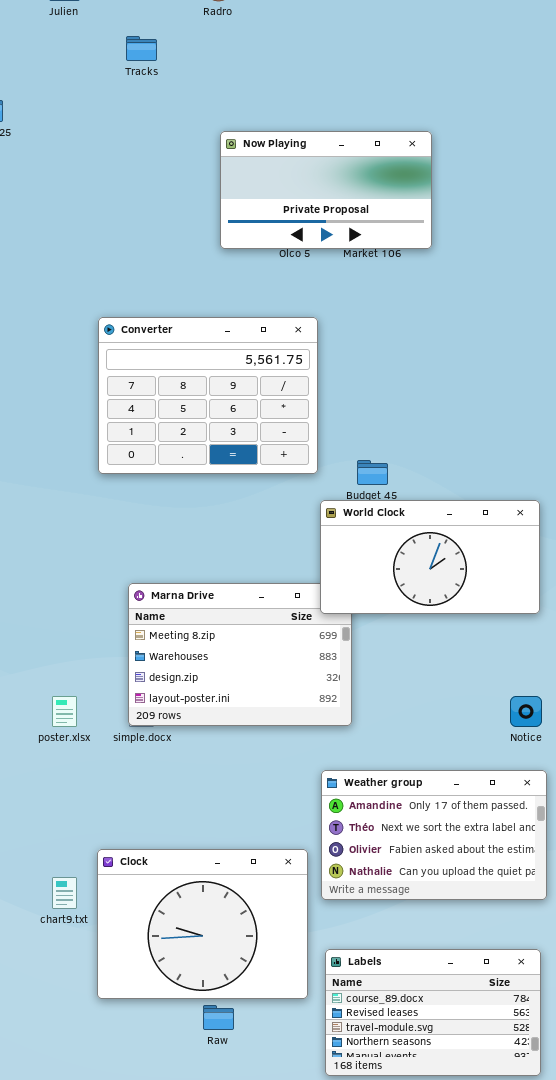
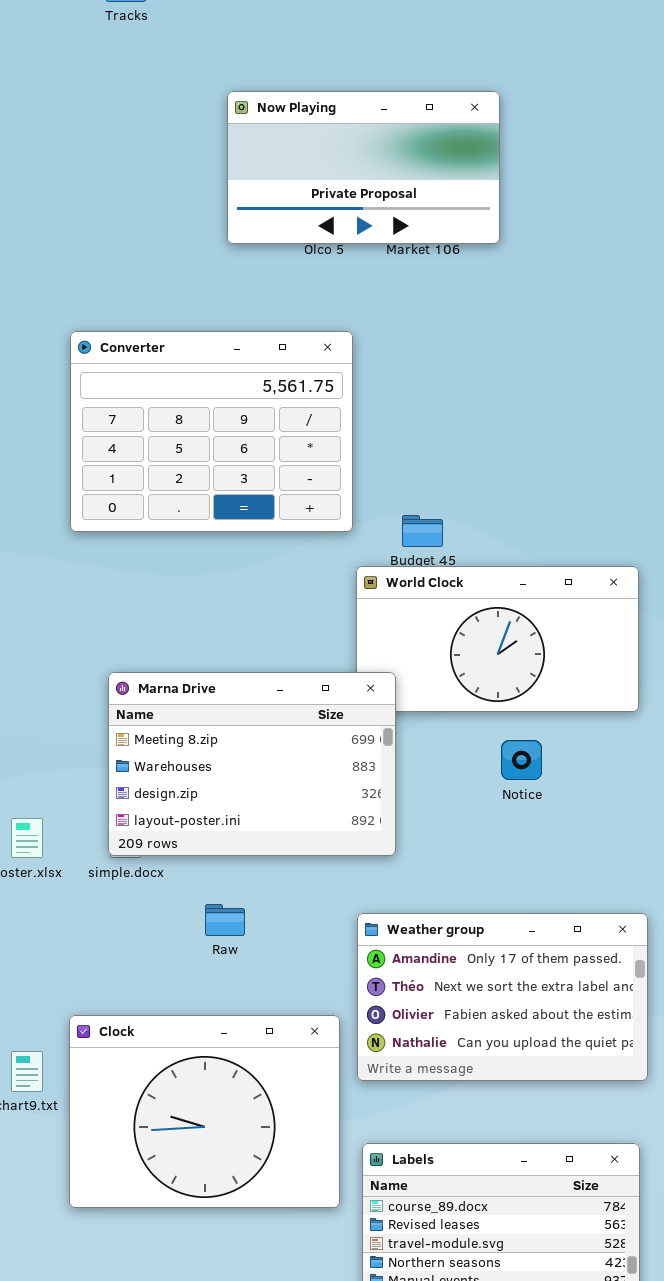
Marna Drive: [128,583,352,726] -> [108,672,396,856], raised
Notice: [510,696,542,727] -> [501,740,542,780], moved
Raw: [203,1005,234,1030] -> [205,904,245,936], moved

